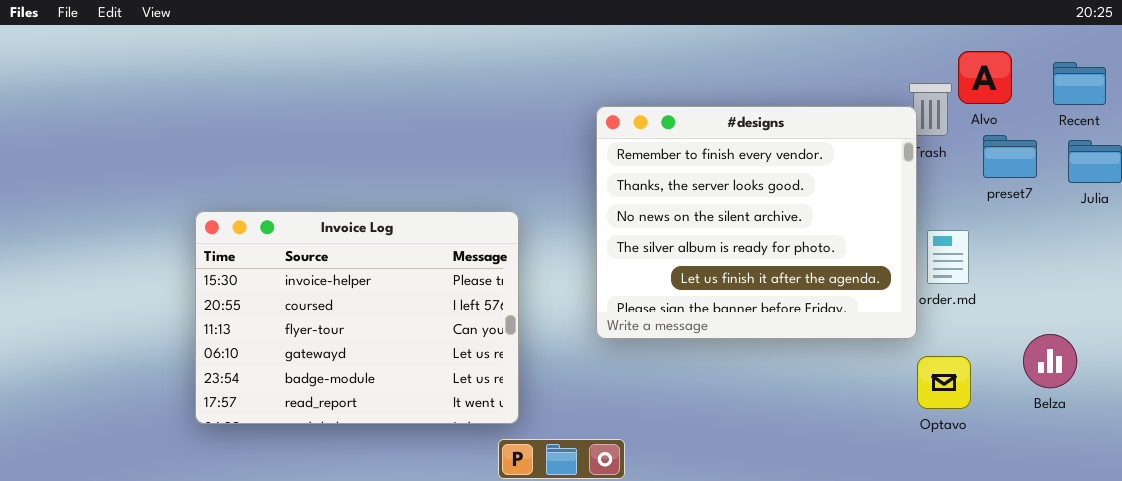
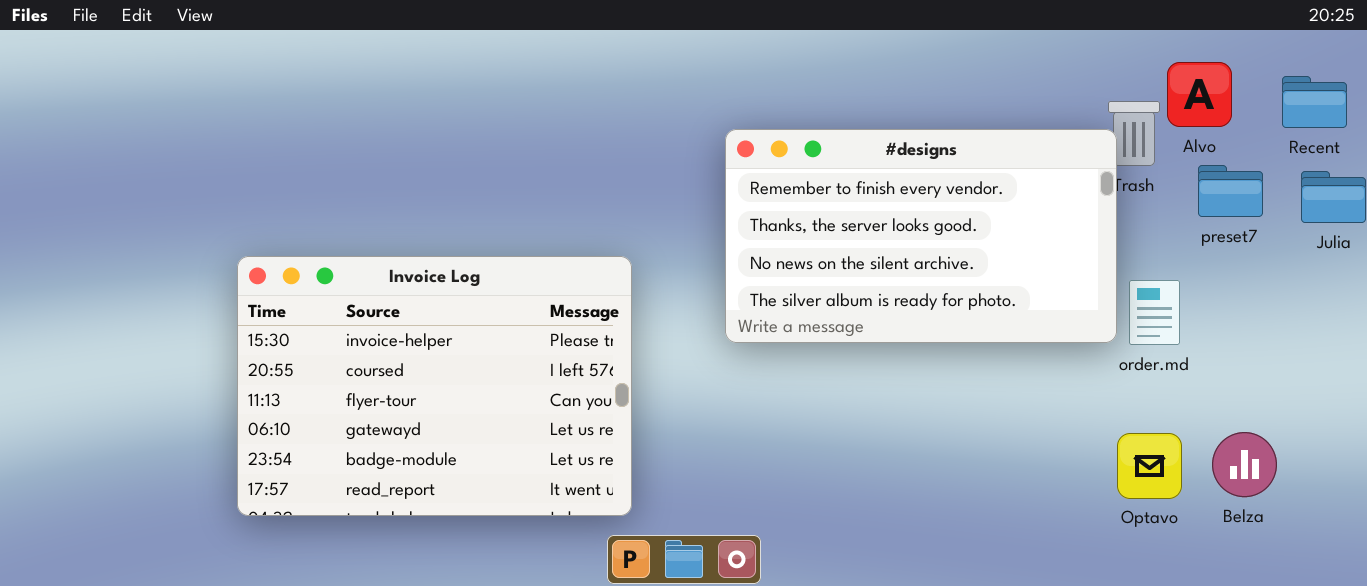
#designs: [596,106,917,339] -> [725,129,1117,343], resized
Belza: [1023,334,1077,388] -> [1212,432,1277,497], moved

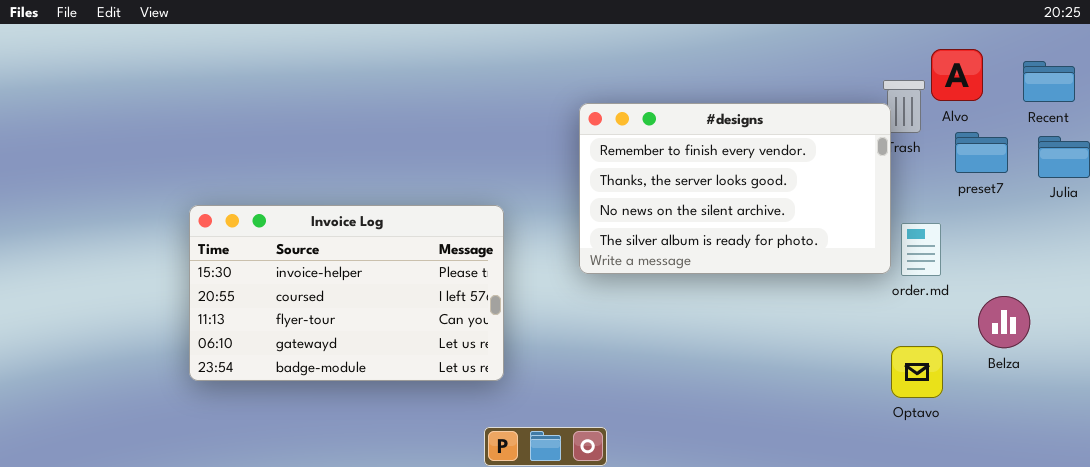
Invoice Log: [237,256,632,516] -> [189,205,504,381], resized
Belza: [1212,432,1277,497] -> [978,296,1030,348], moved

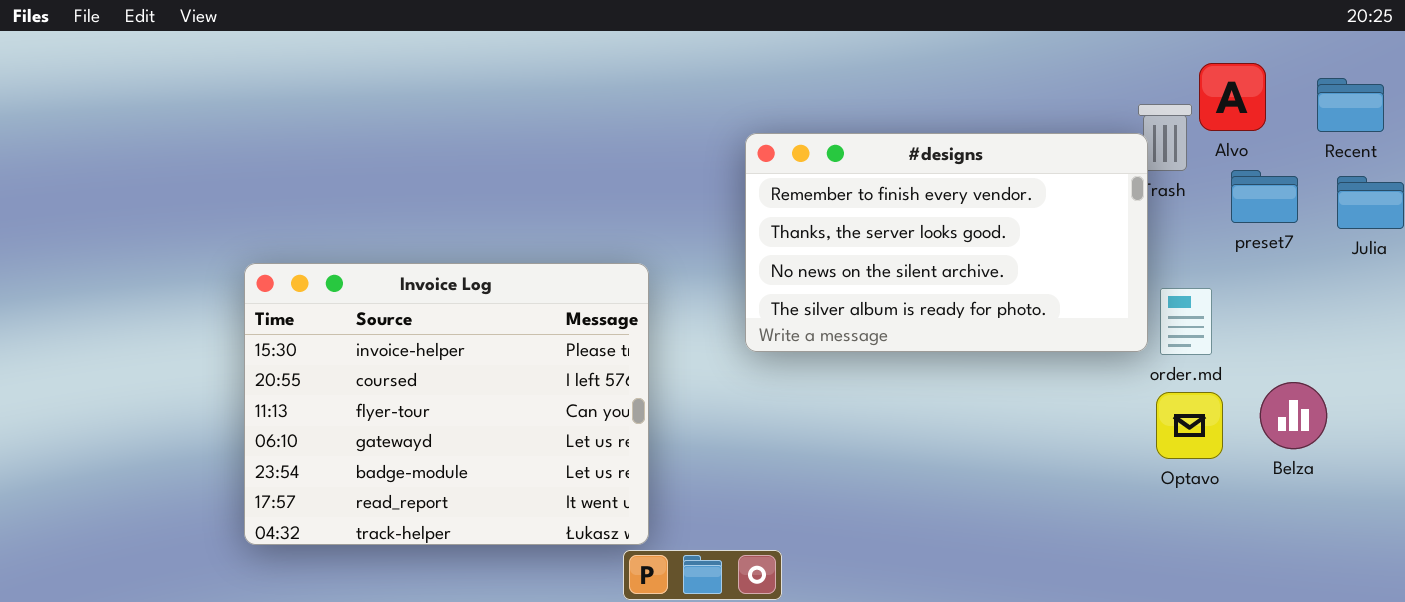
Invoice Log: [189,205,504,381] -> [244,263,649,545], resized
Optavo: [891,346,943,398] -> [1156,392,1223,459], moved

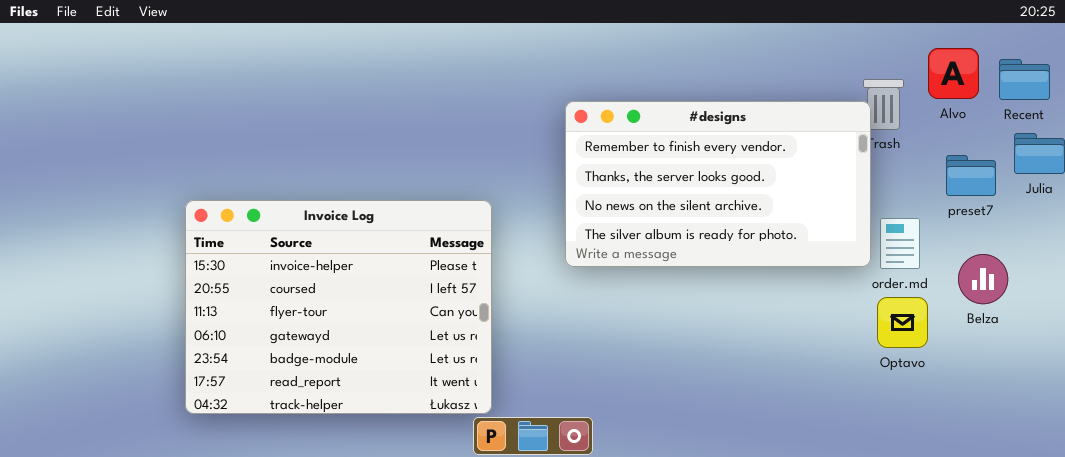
Alvo: [1199,63,1266,131] -> [928,48,979,99], moved
preset7: [1231,170,1298,223] -> [946,155,996,196], moved
Belza: [1260,382,1327,449] -> [958,254,1008,304], moved

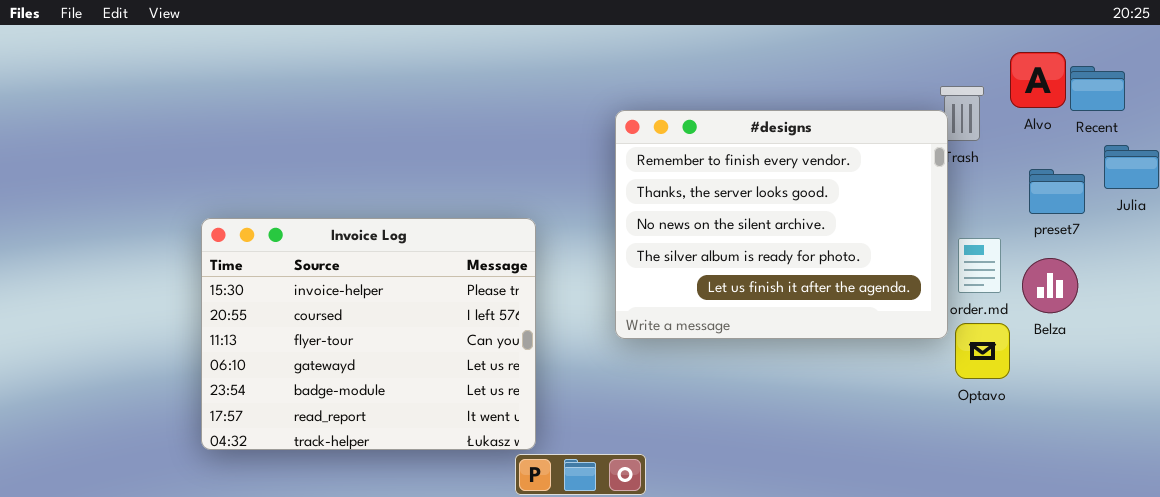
Recent: [999,59,1050,100] -> [1070,66,1125,111], moved
#designs: [565,101,871,267] -> [615,110,948,339], resized
Belza: [958,254,1008,304] -> [1022,258,1078,313], moved

